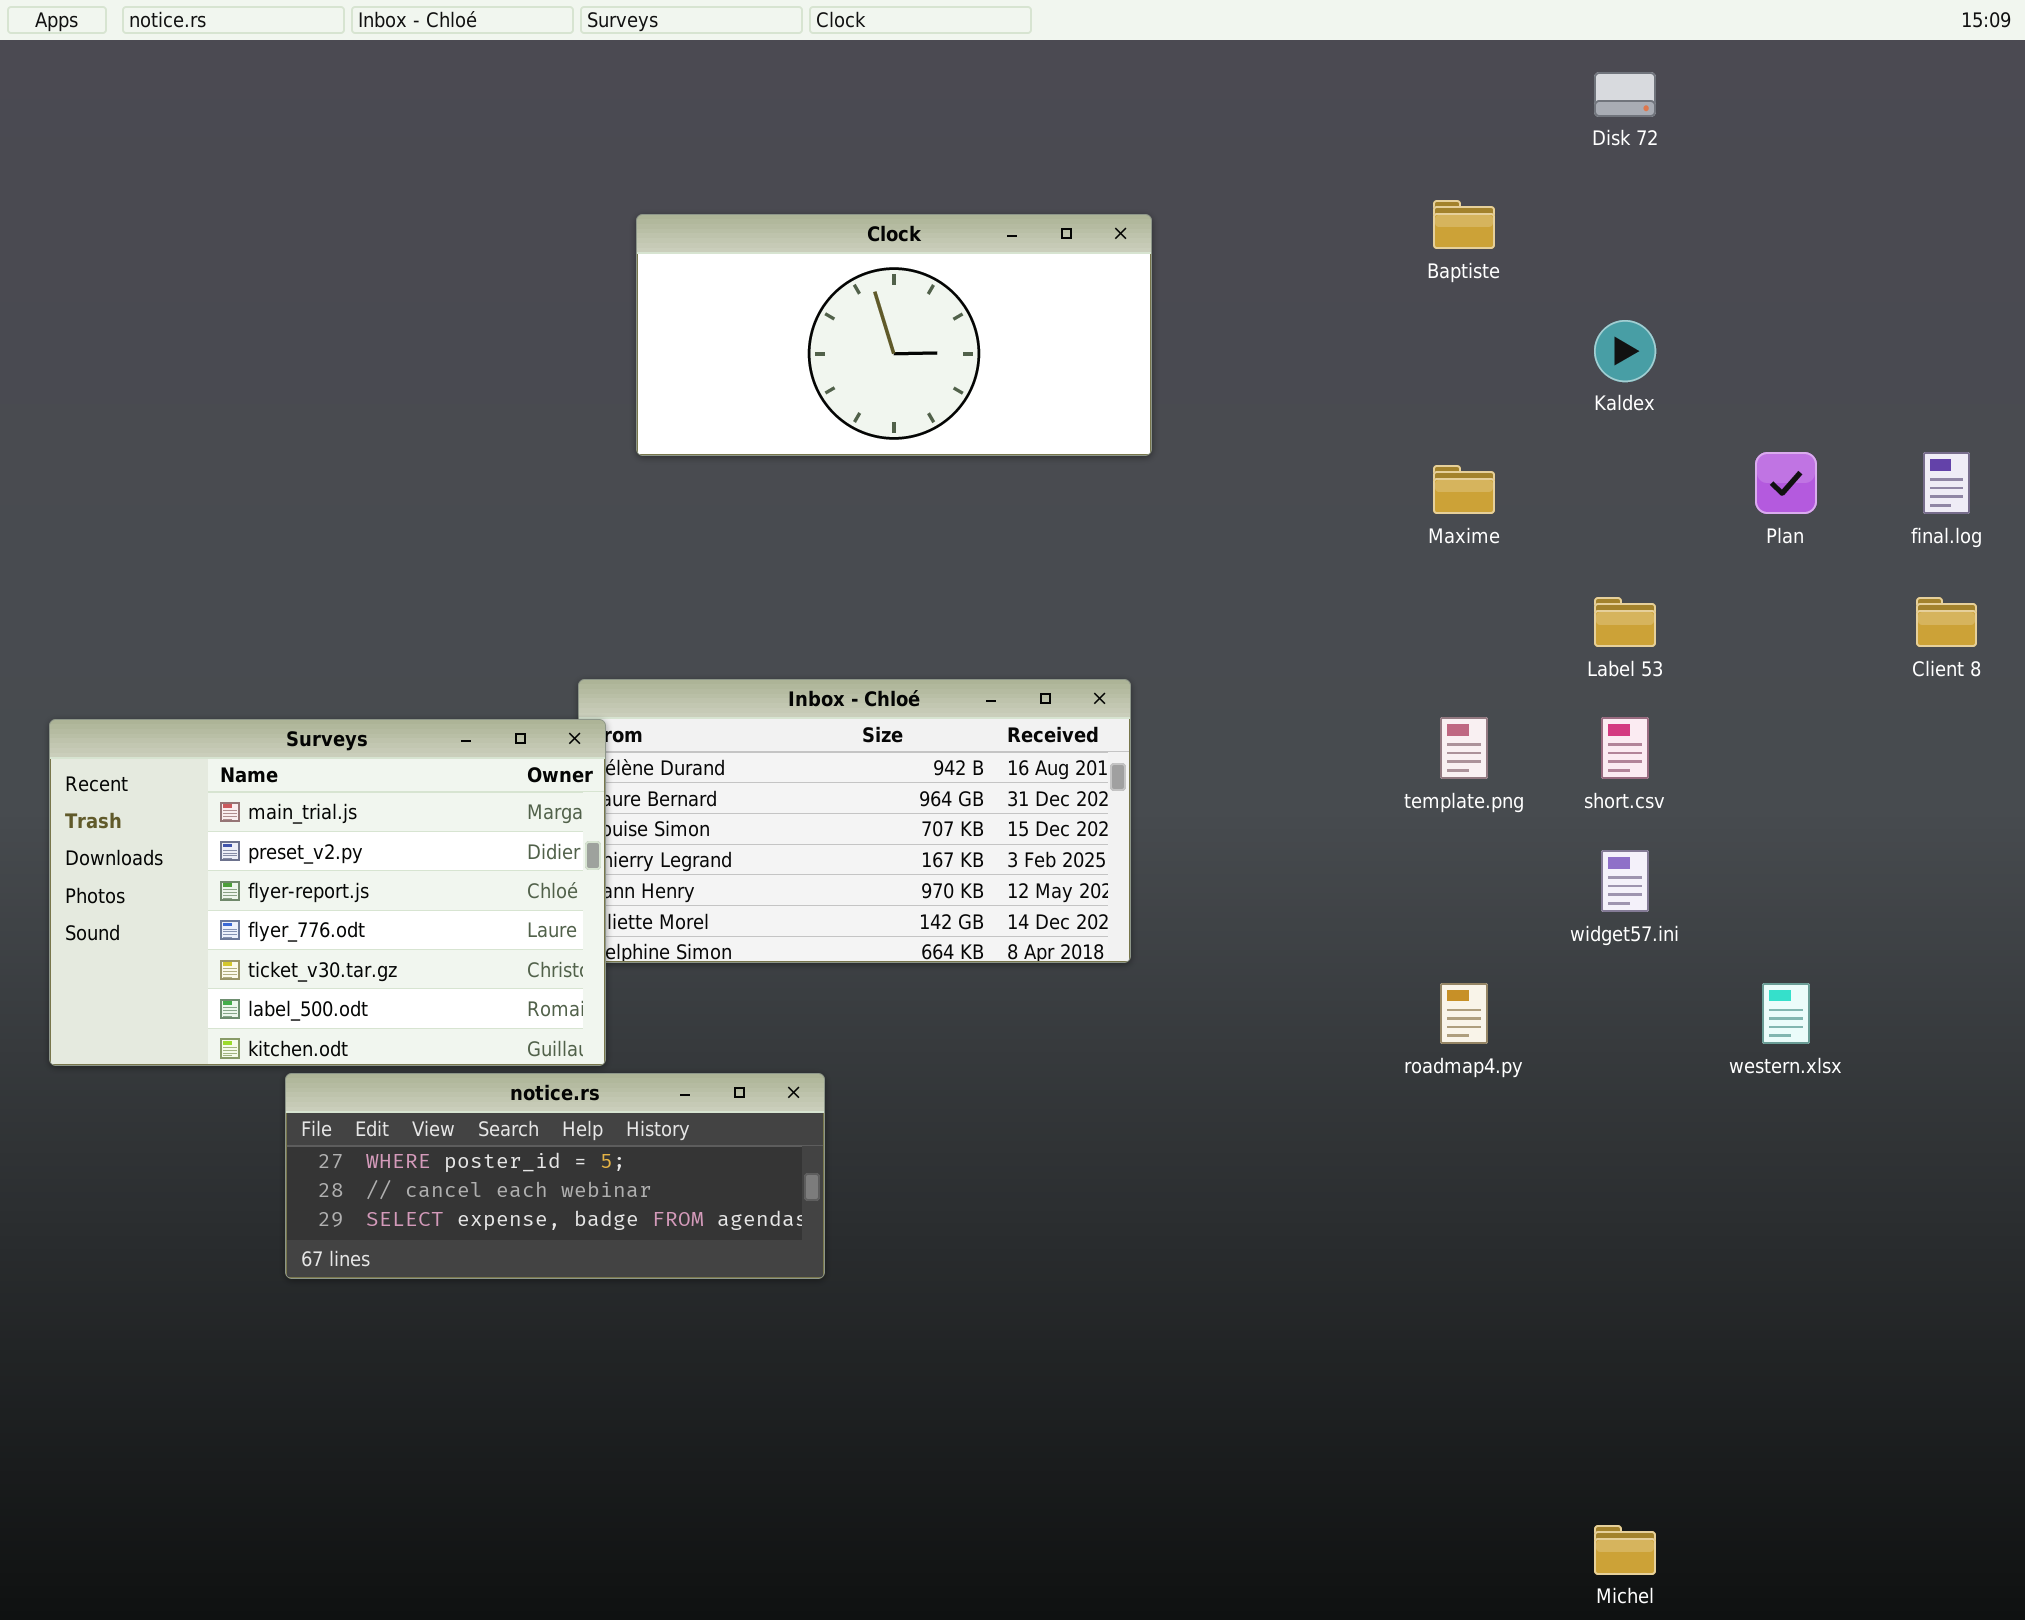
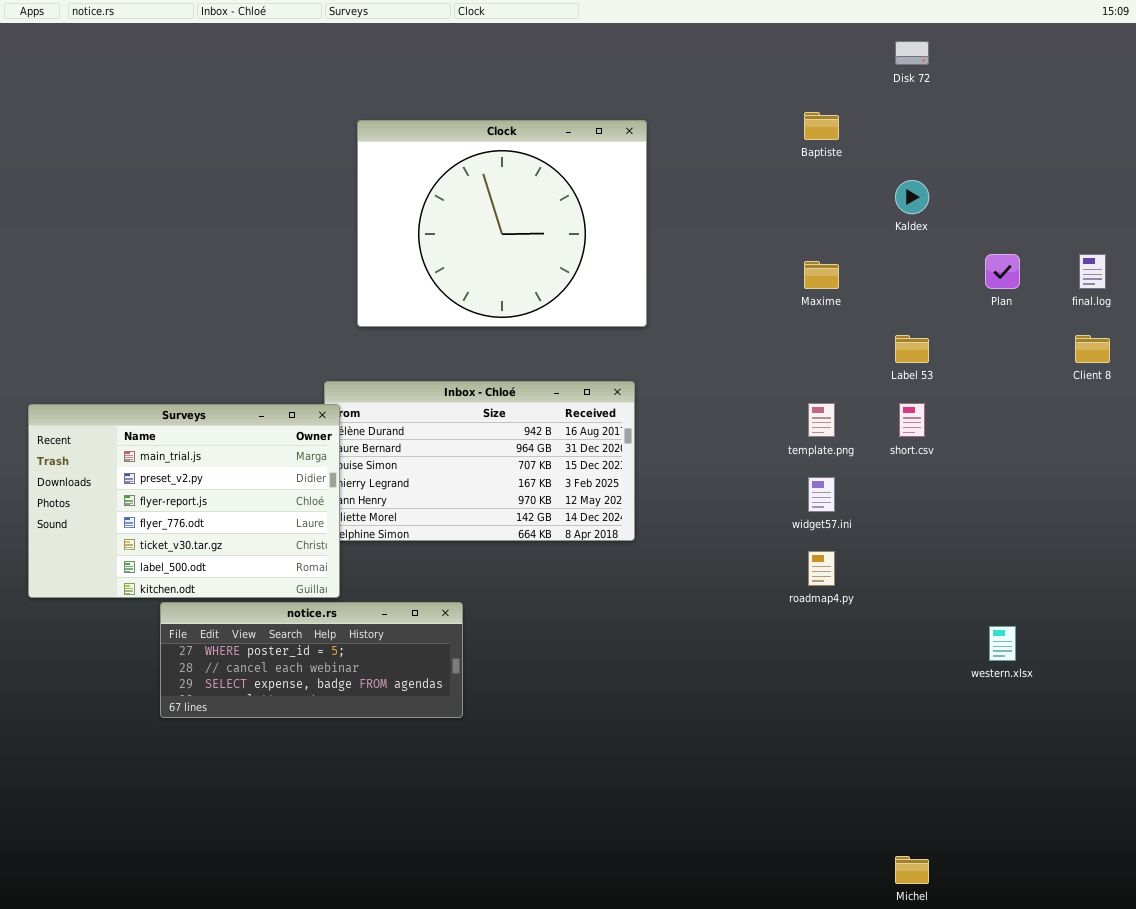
Clock: [636,214,1152,456] -> [357,120,647,327], resized
widget57.ini: [1601,850,1649,912] -> [808,477,835,512], moved
western.xlsx: [1762,983,1810,1044] -> [989,626,1016,661], moved

